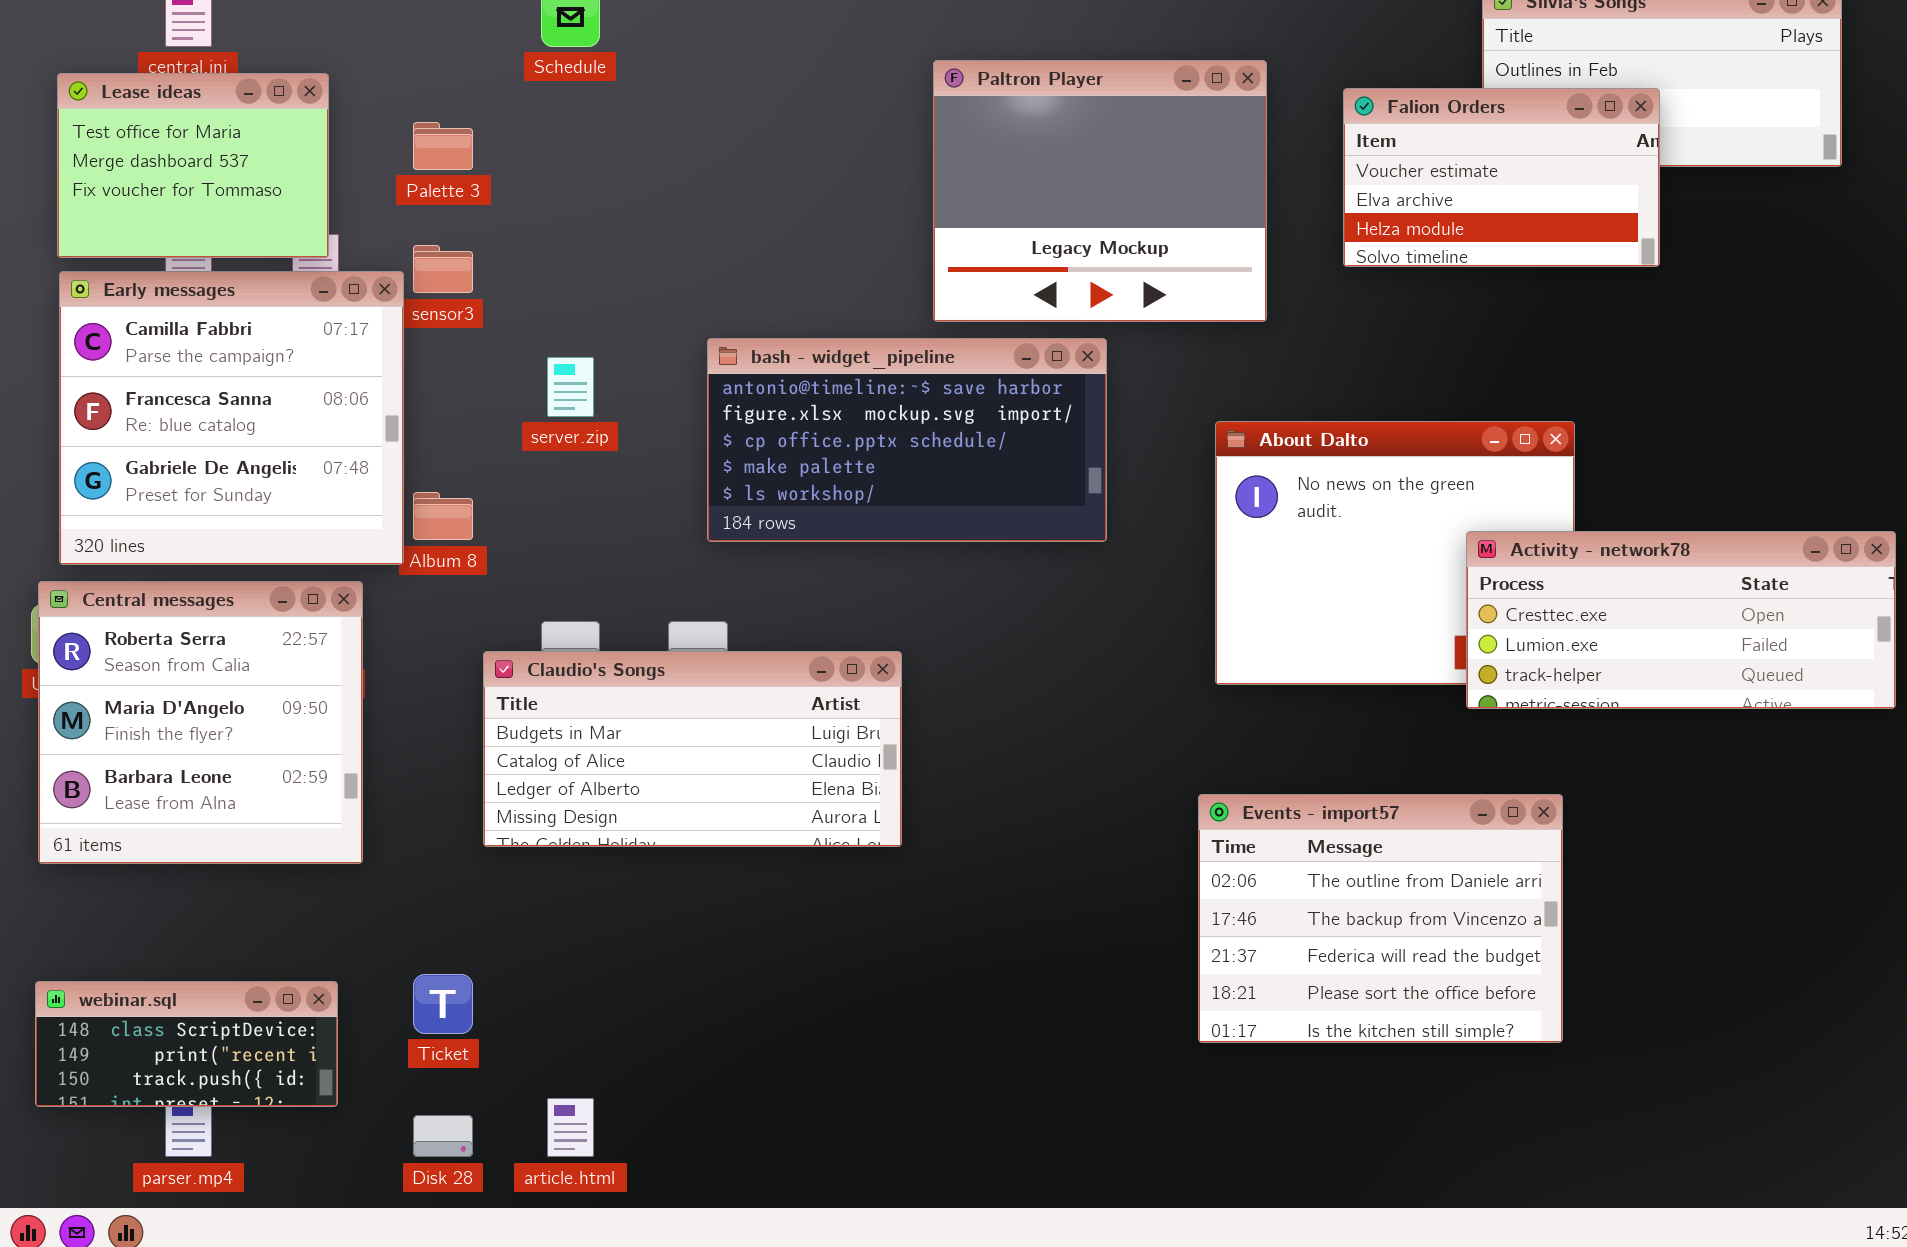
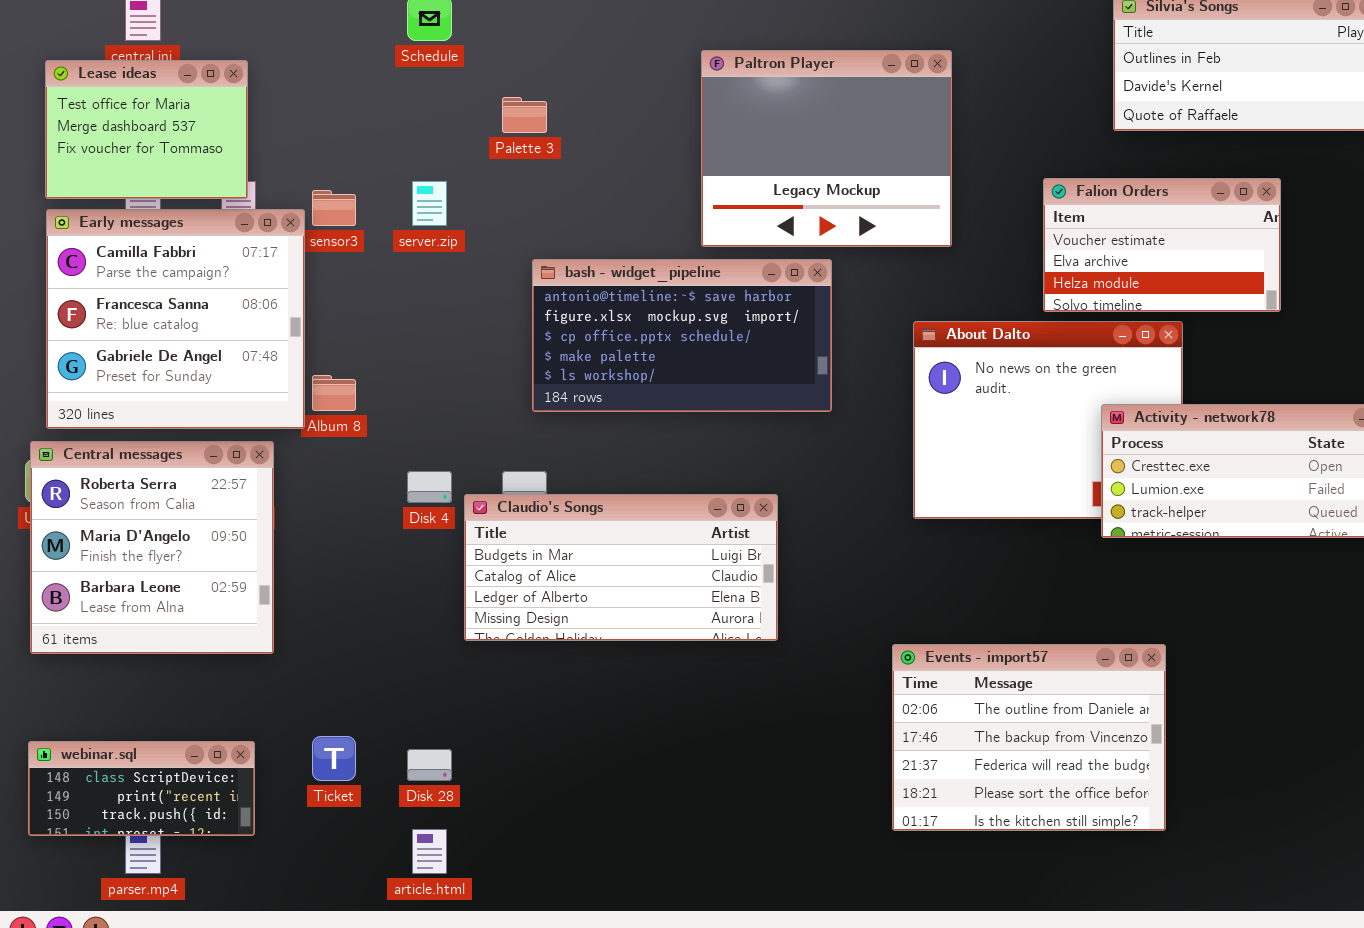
Falion Orders: [1343,88,1660,267] -> [1043,178,1281,312], moved
Palette 3: [413,122,473,170] -> [502,97,547,133], moved
server.zip: [547,357,594,417] -> [412,181,447,226], moved
Claudio's Songs: [483,651,902,847] -> [464,494,778,641], moved
Events - import57: [1198,794,1563,1043] -> [892,644,1166,831], moved
Disk 28: [413,1115,473,1157] -> [407,749,452,781], moved

